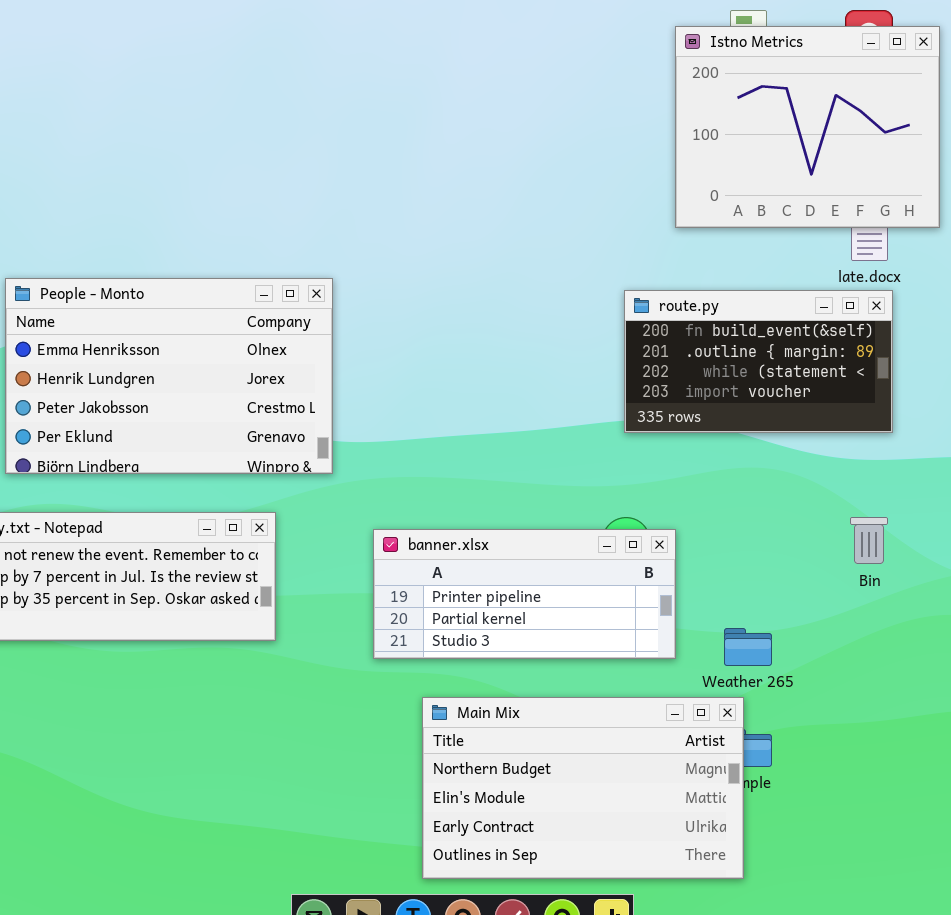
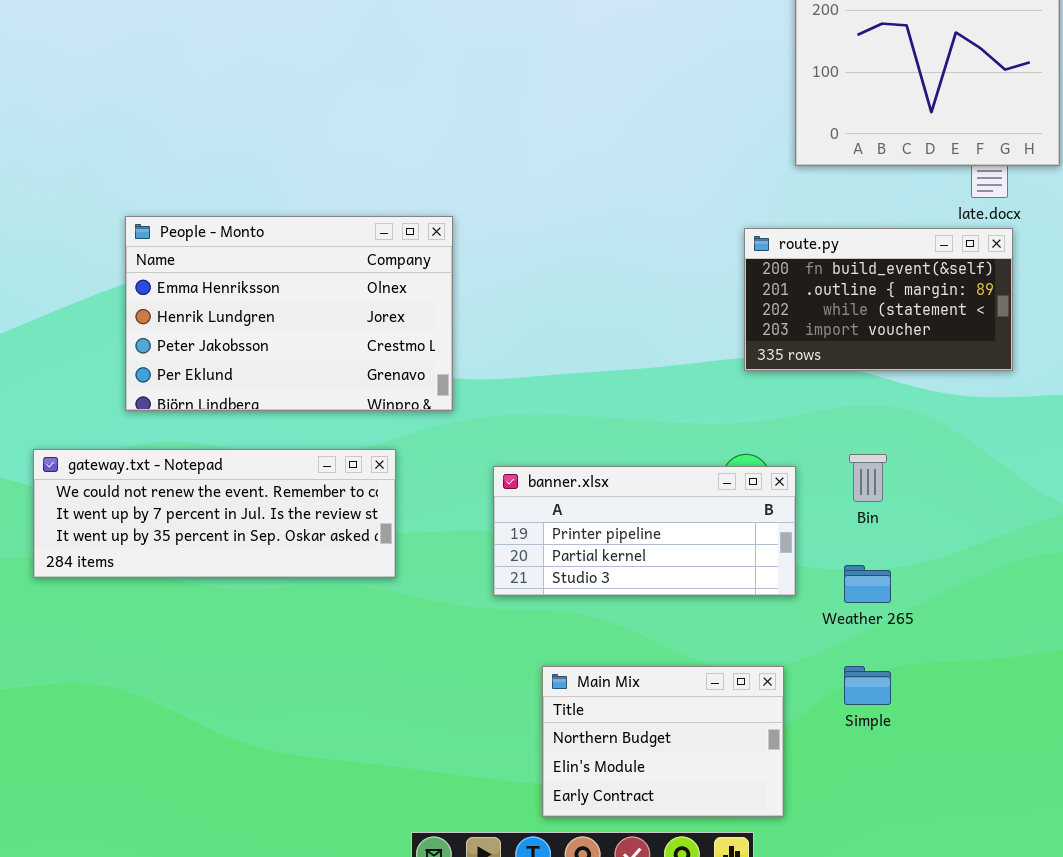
Bin: [850,517,888,564] -> [849,454,887,502], moved
Main Mix: [422,697,744,879] -> [542,666,784,817], resized

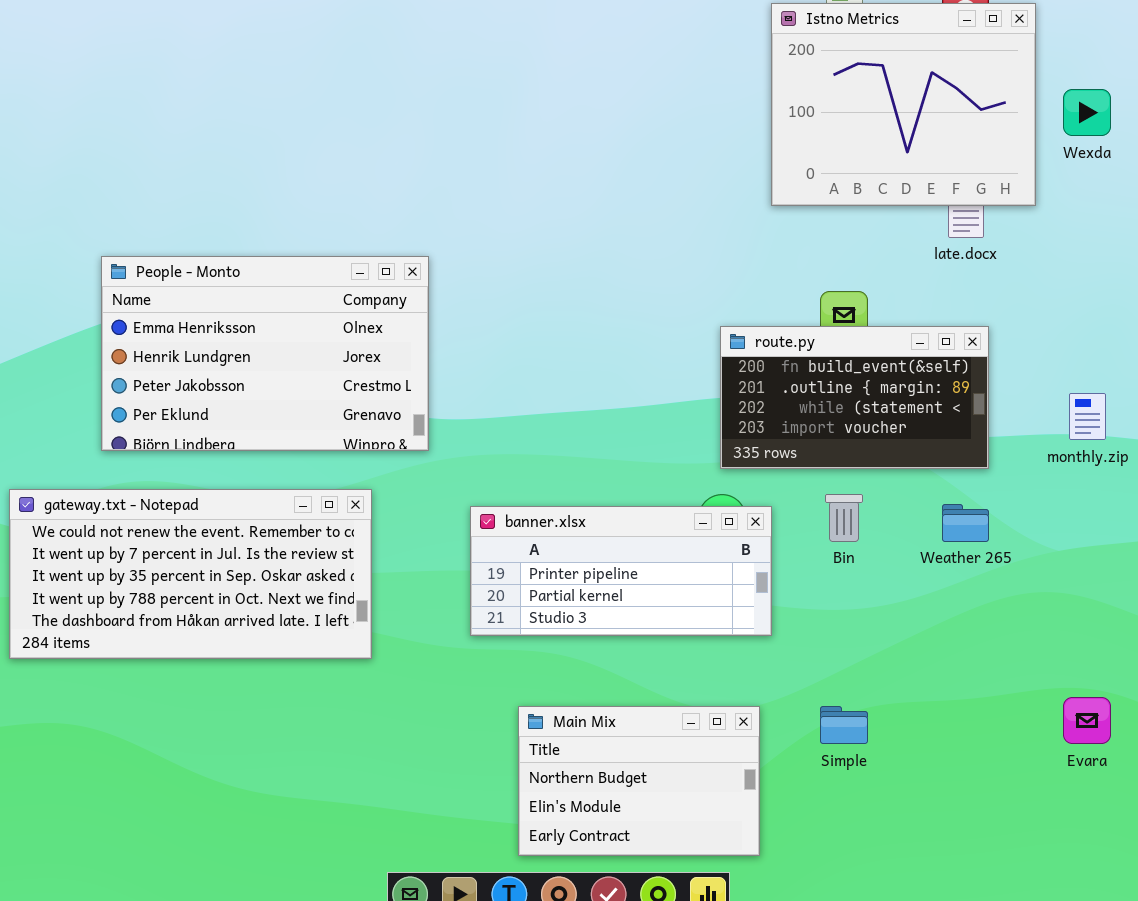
route.py: [744,228,1013,371] -> [720,326,989,469], moved
gateway.txt - Notepad: [33,449,396,578] -> [9,489,372,659], resized
Weather 265: [844,565,891,603] -> [942,504,989,542], moved

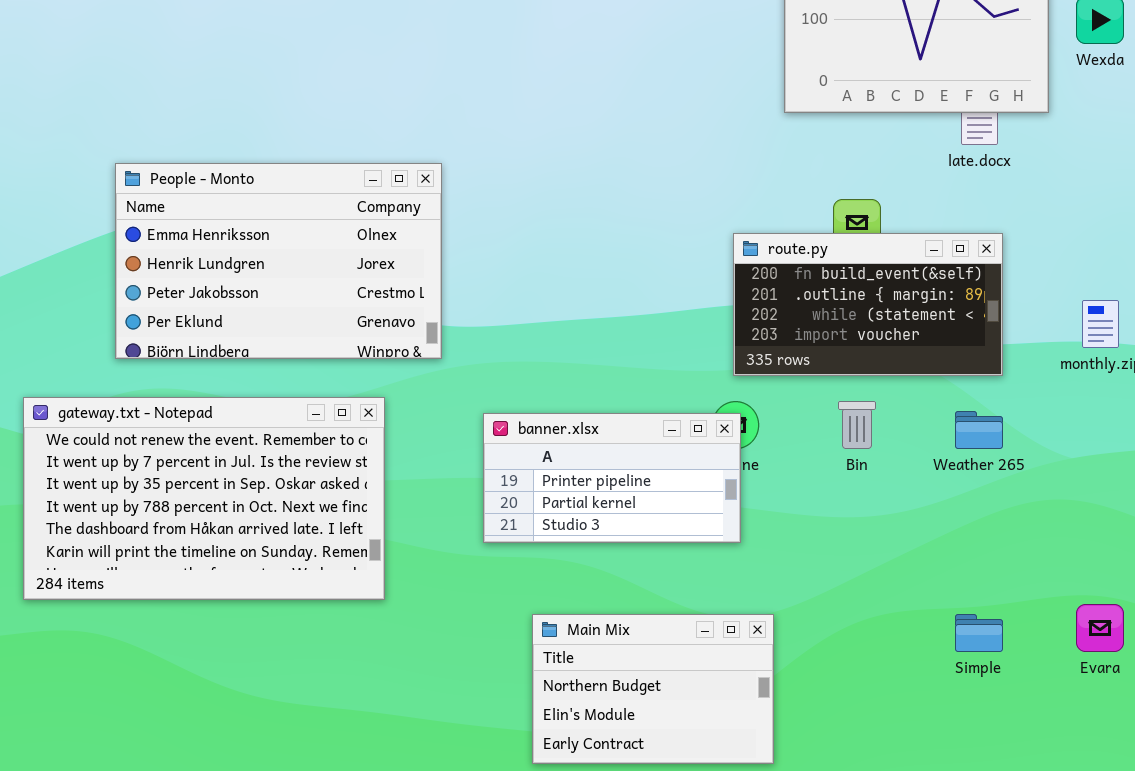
gateway.txt - Notepad: [9,489,372,659] -> [23,397,385,600], resized
banner.xlsx: [470,506,772,636] -> [483,413,741,543], resized
Simple: [820,706,868,744] -> [955,614,1003,652], moved

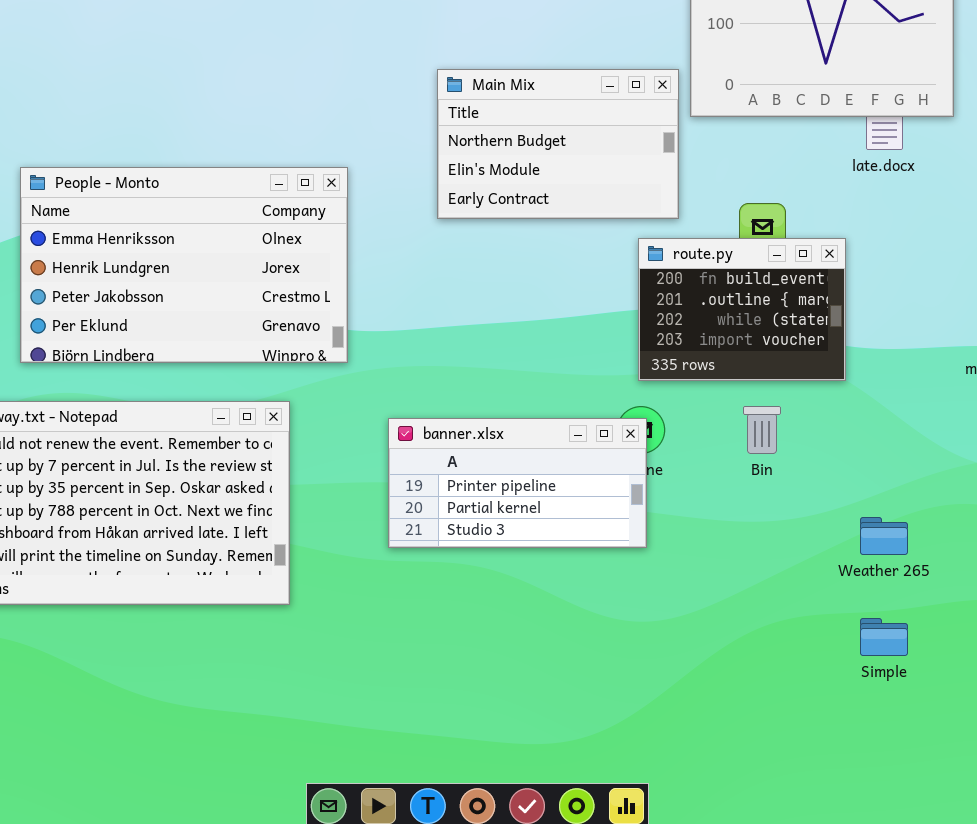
route.py: [733,233,1003,376] -> [638,238,846,381], resized
Weather 265: [955,411,1003,449] -> [860,517,908,555], moved
Main Mix: [532,614,774,764] -> [437,69,679,219], moved

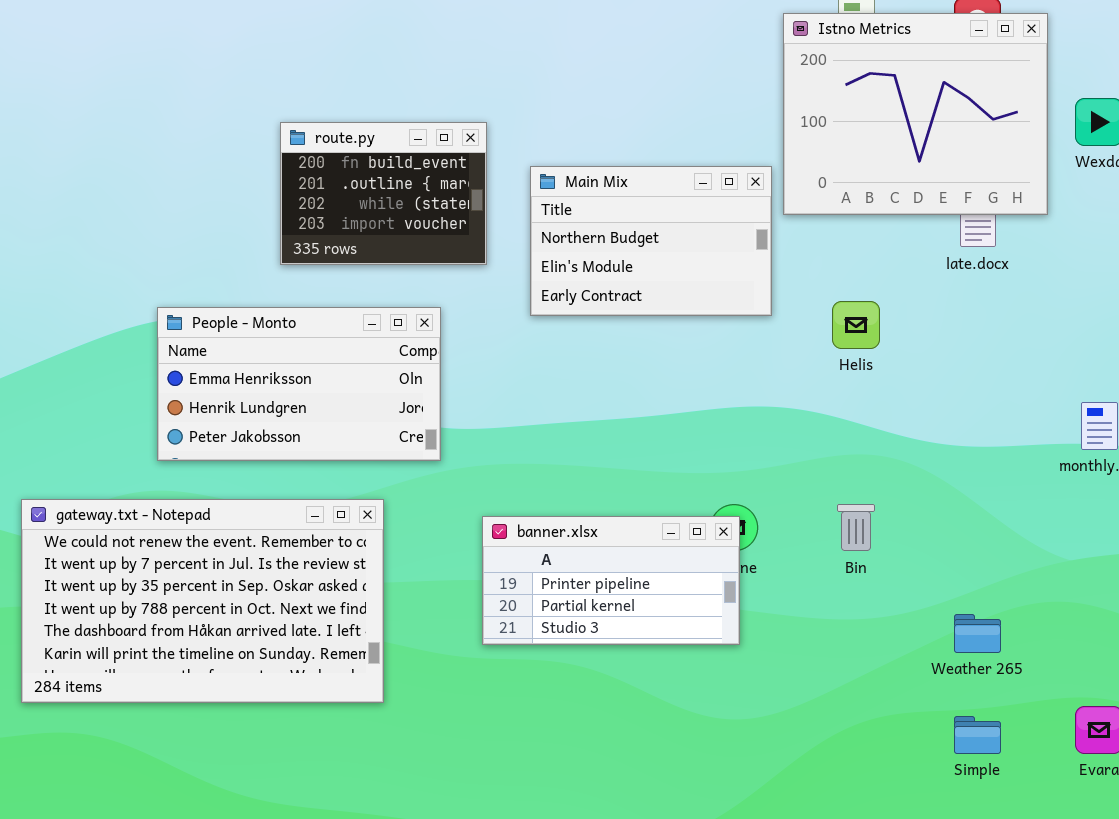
People - Monto: [20,167,348,363] -> [157,307,441,461], resized
route.py: [638,238,846,381] -> [280,122,487,265], moved

